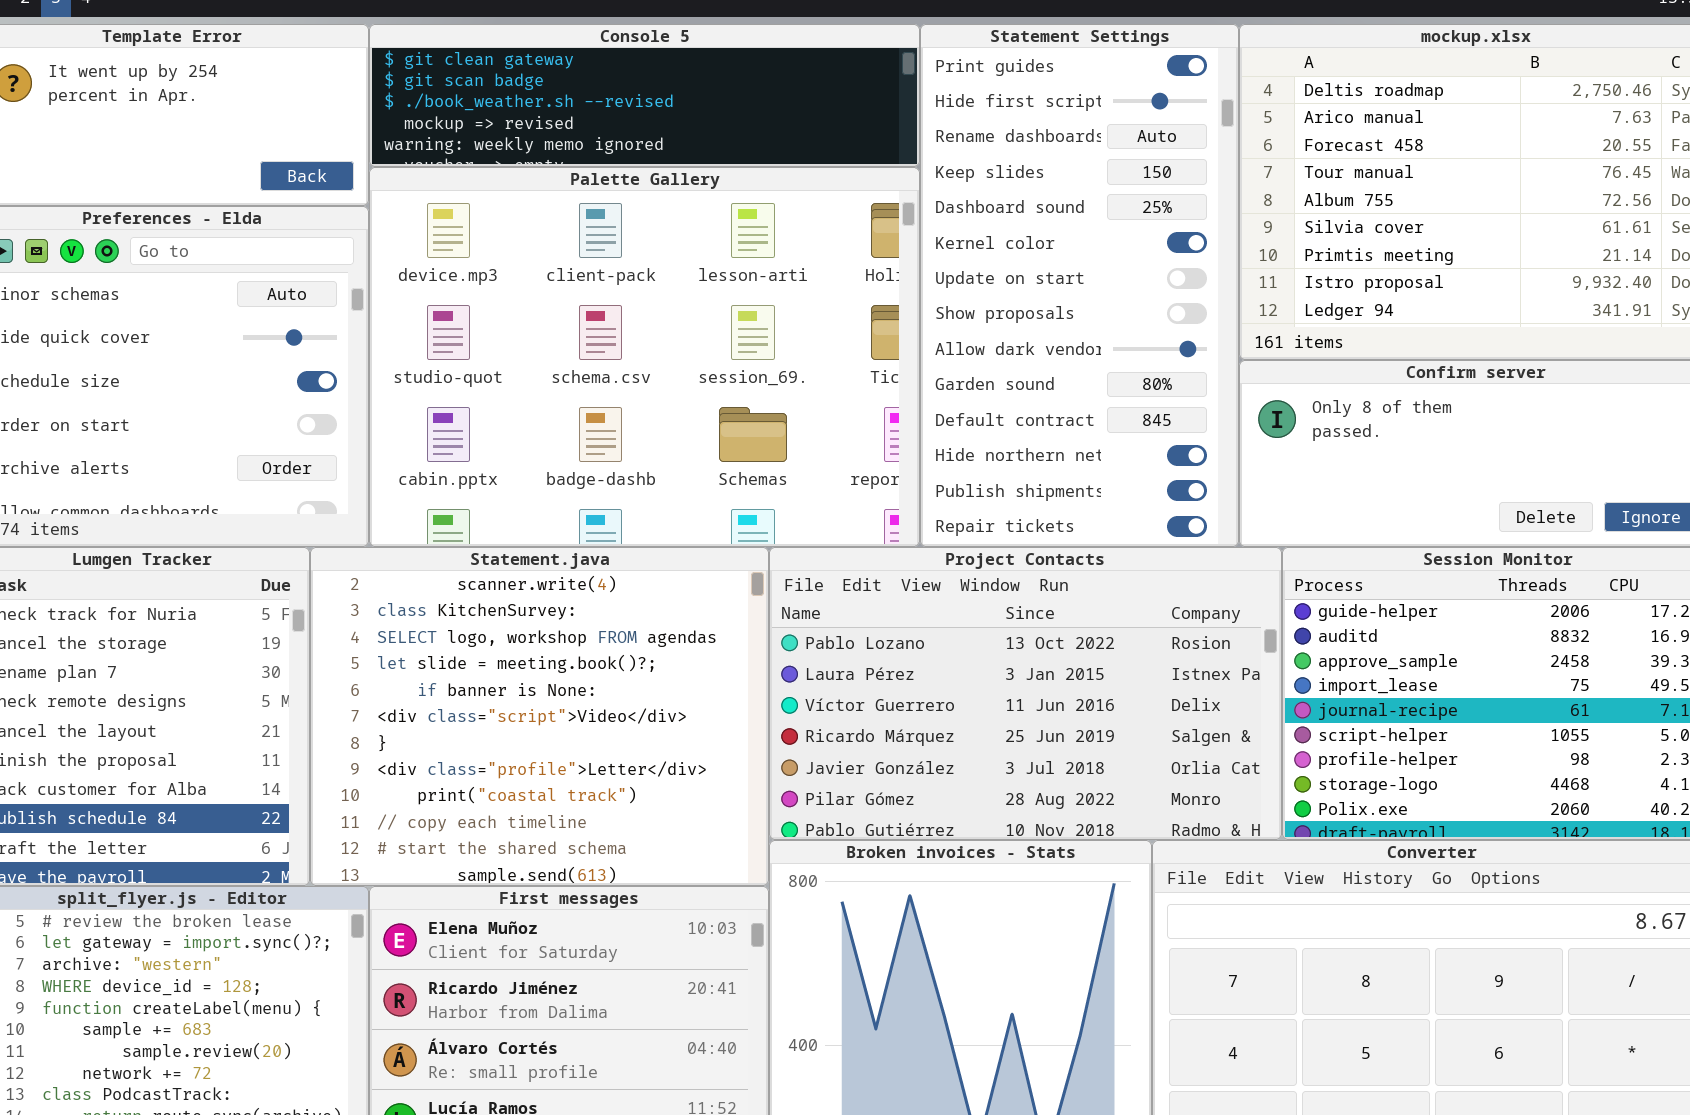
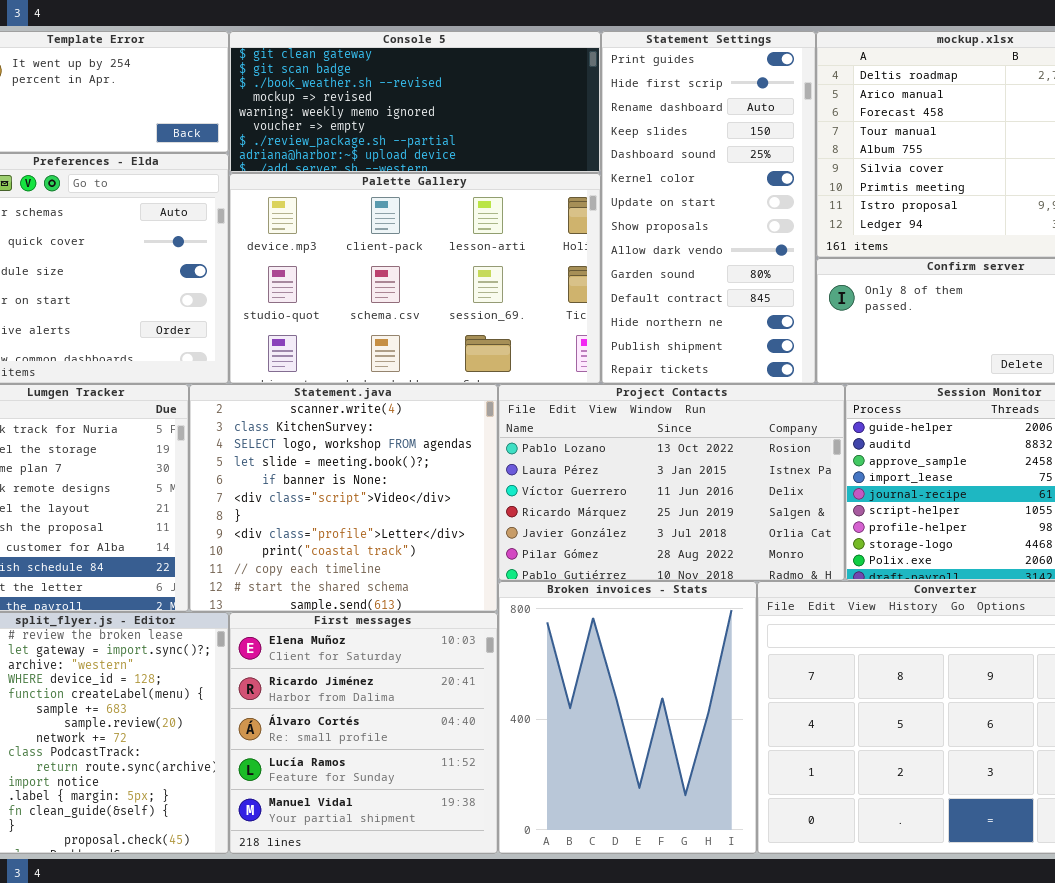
Console 5: [369,24,920,167] -> [229,31,601,173], resized
Palette Gallery: [369,167,920,547] -> [229,173,601,384], resized

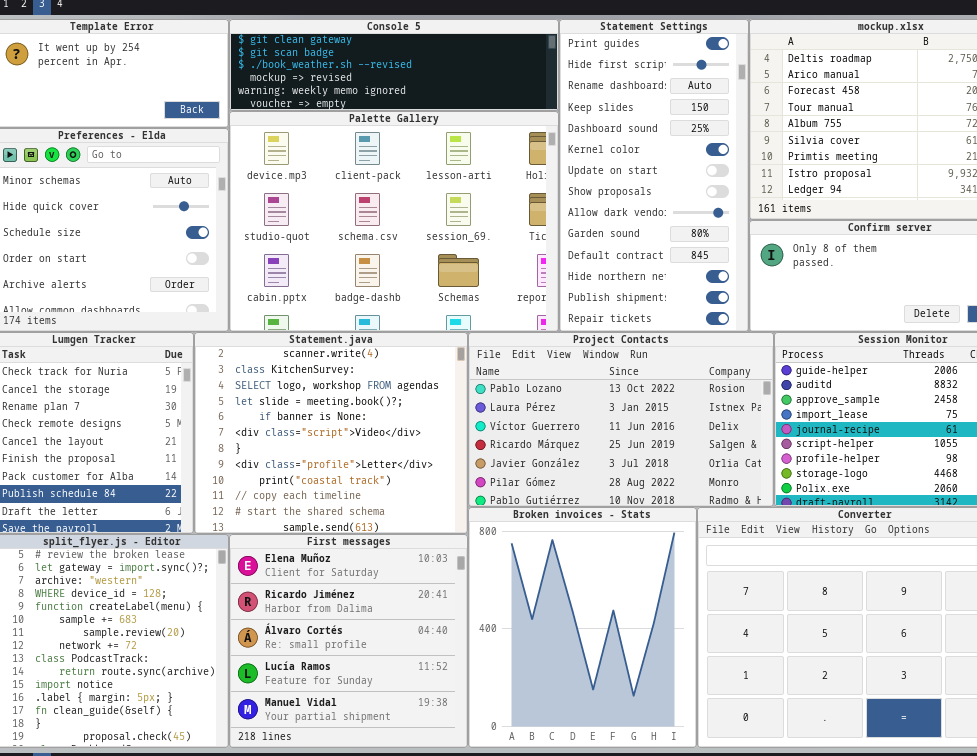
Console 5: [229,31,601,173] -> [229,19,559,111], resized
Palette Gallery: [229,173,601,384] -> [229,111,559,332], resized

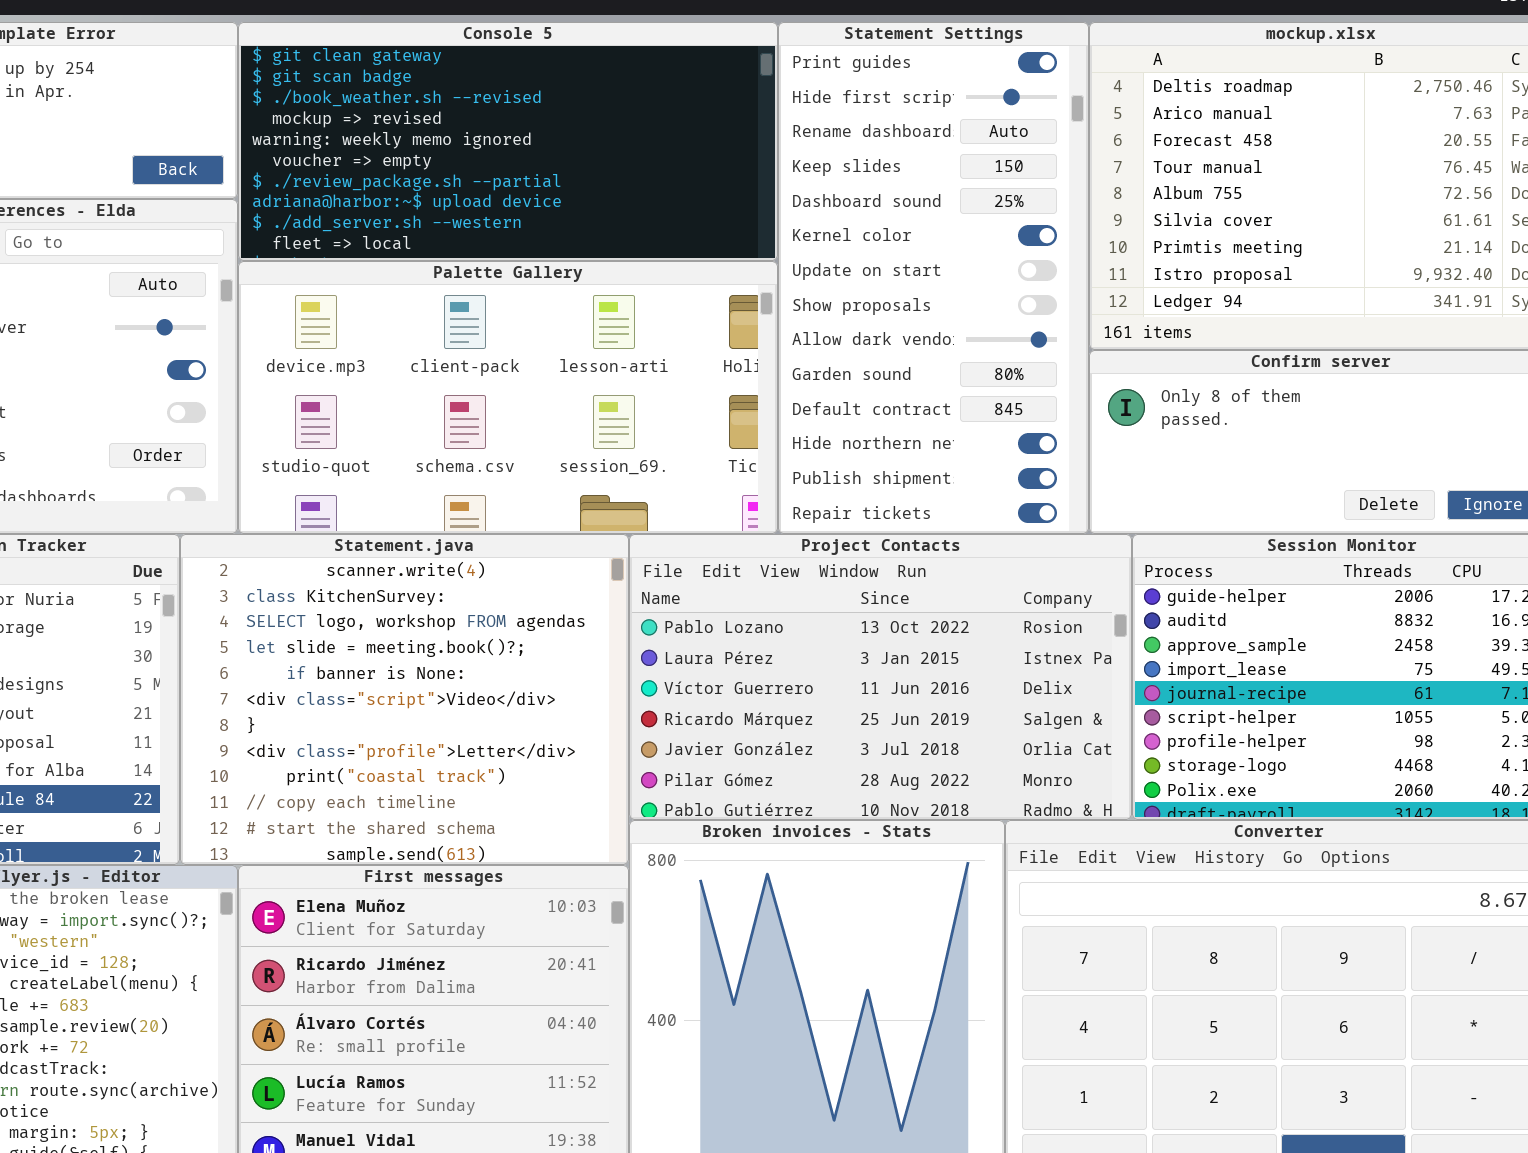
Console 5: [229,19,559,111] -> [238,22,778,261], resized
Palette Gallery: [229,111,559,332] -> [238,261,778,534], resized

